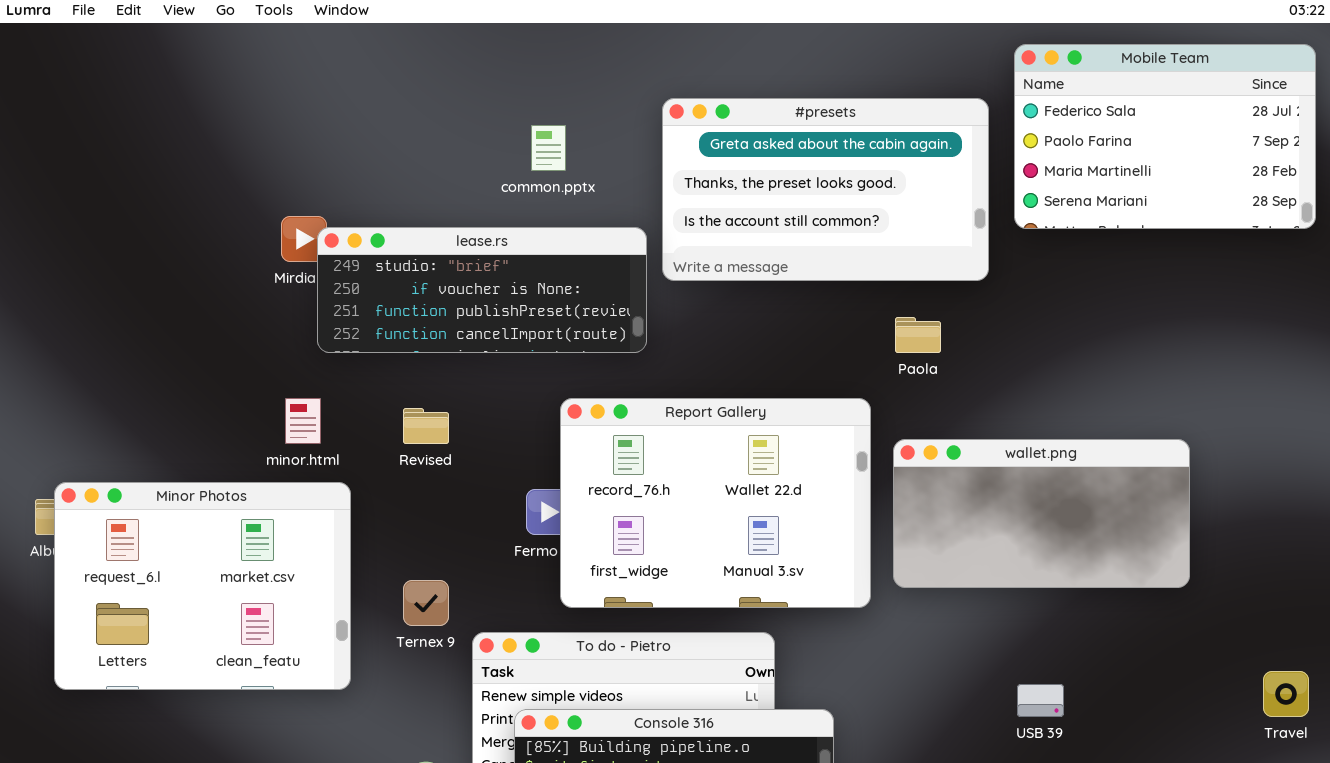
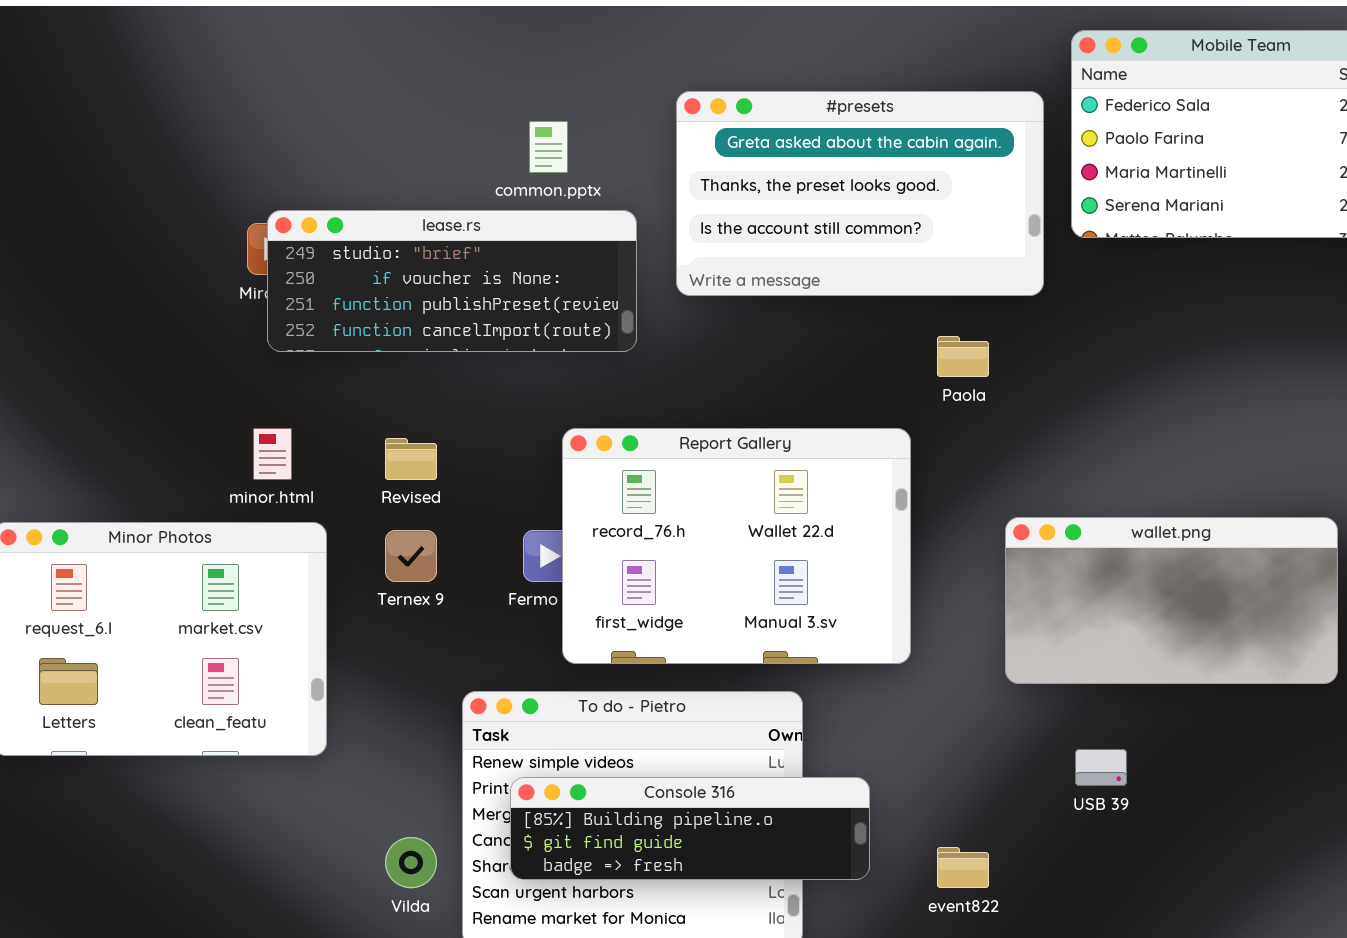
lease.rs: [317,227,647,353] -> [267,210,637,352], moved
wallet.png: [893,439,1190,588] -> [1005,517,1338,684], moved
Ternex 9: [403,580,449,626] -> [385,530,437,582], moved

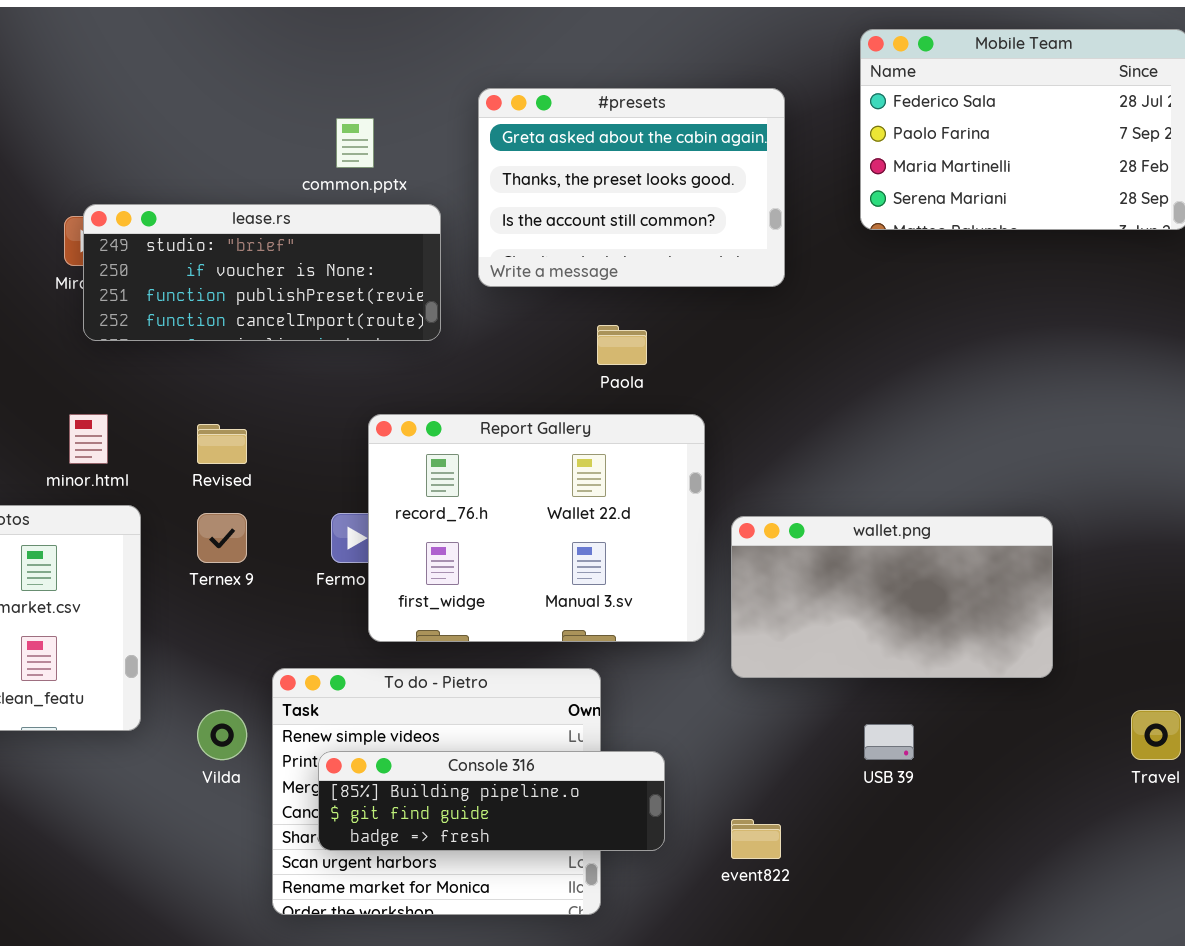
#presets: [676,91,1044,296] -> [478,88,785,287], resized
Paola: [937,336,989,377] -> [597,325,647,365], moved
wallet.png: [1005,517,1338,684] -> [731,516,1053,678], moved
Vilda: [385,837,437,888] -> [197,710,247,760], moved

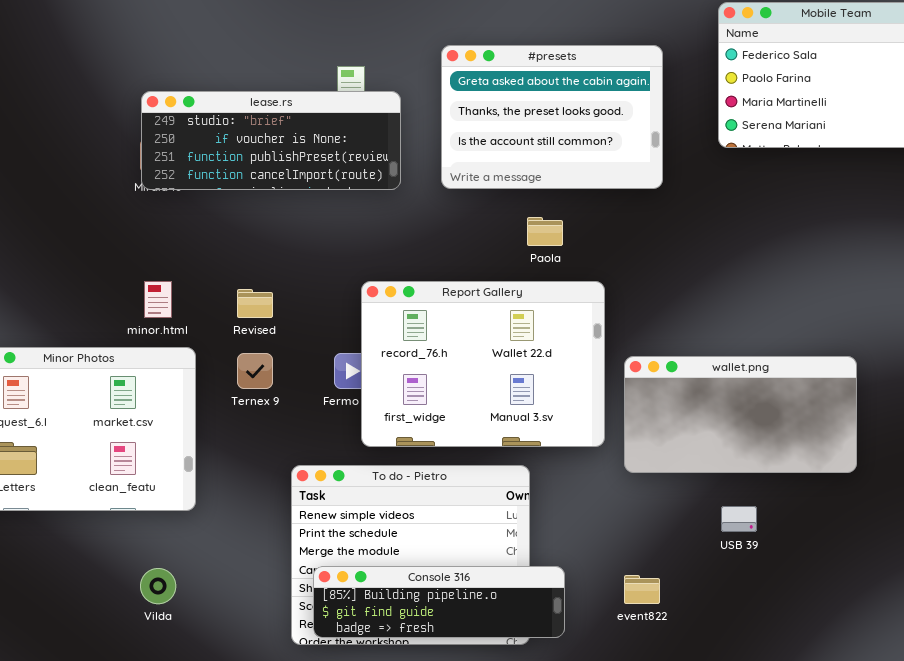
lease.rs: [83,204,441,341] -> [141,91,401,190], moved
Vilda: [197,710,247,760] -> [140,568,176,604], moved
Console 316: [318,751,665,851] -> [313,566,565,638], moved

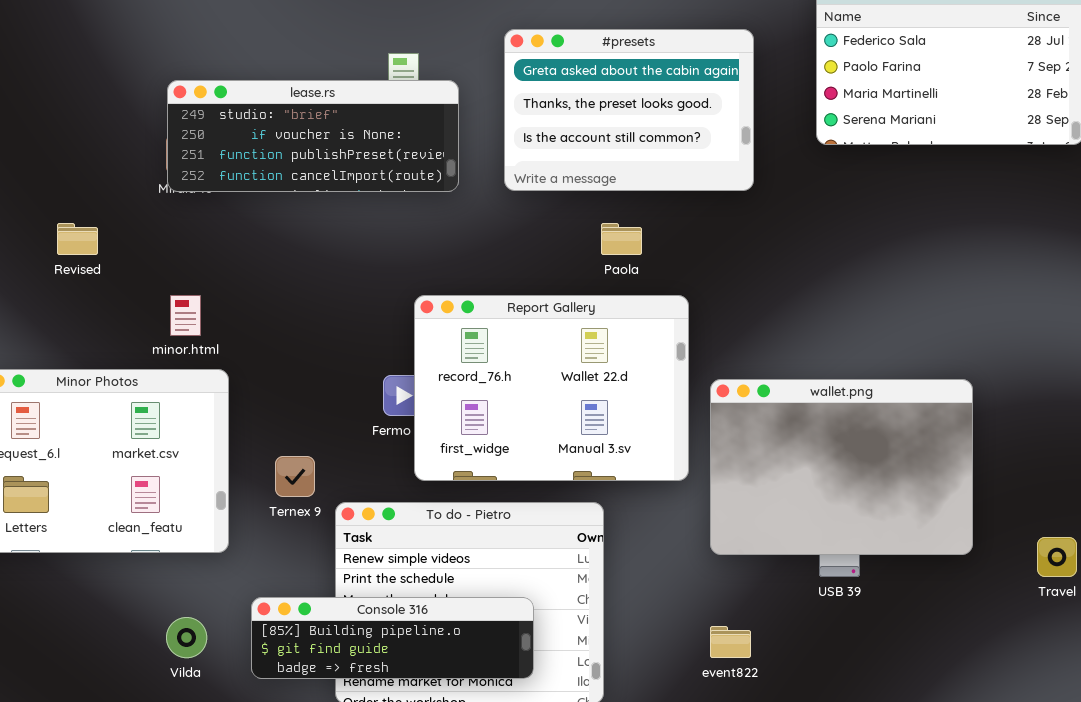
Revised: [237,289,273,318] -> [57,223,98,255], moved
Ternex 9: [237,353,273,389] -> [275,456,315,497], moved
wallet.png: [624,356,857,473] -> [710,379,973,555], resized
Console 316: [313,566,565,638] -> [251,597,534,679], moved

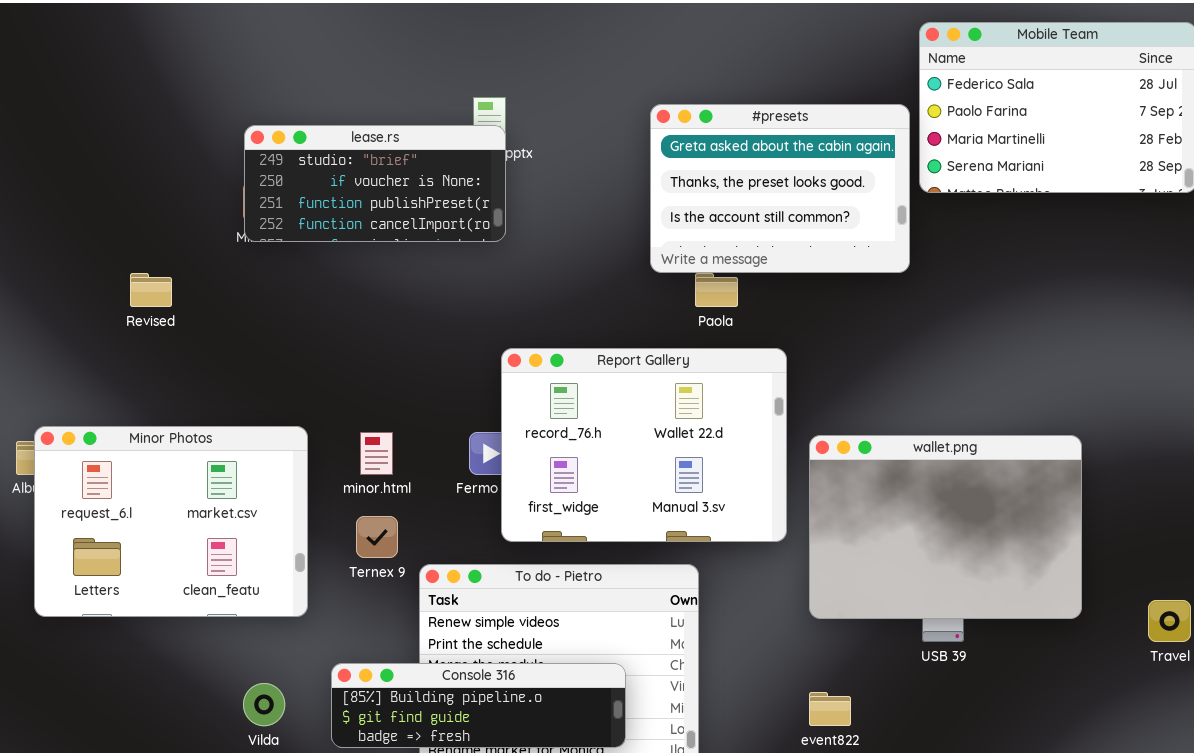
#presets: [504,29,754,191] -> [650,104,910,273], moved
lease.rs: [167,80,459,192] -> [244,125,506,242], resized
minor.html: [170,295,201,336] -> [360,432,393,475], moved

